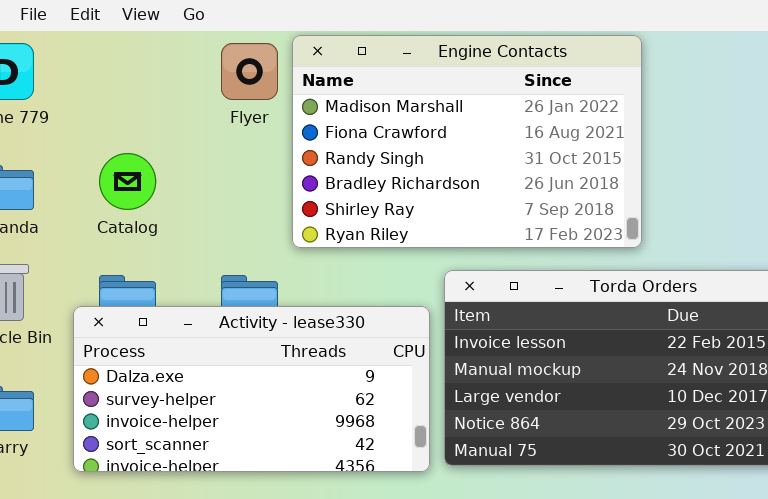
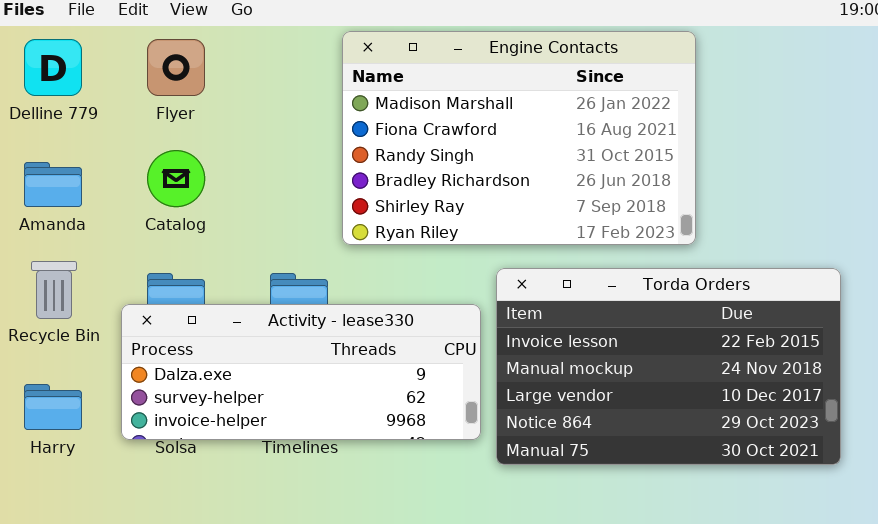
Flyer: [221,43,278,100] -> [147,39,205,96], moved
Activity - lease330: [73,306,430,472] -> [121,304,481,440], resized

